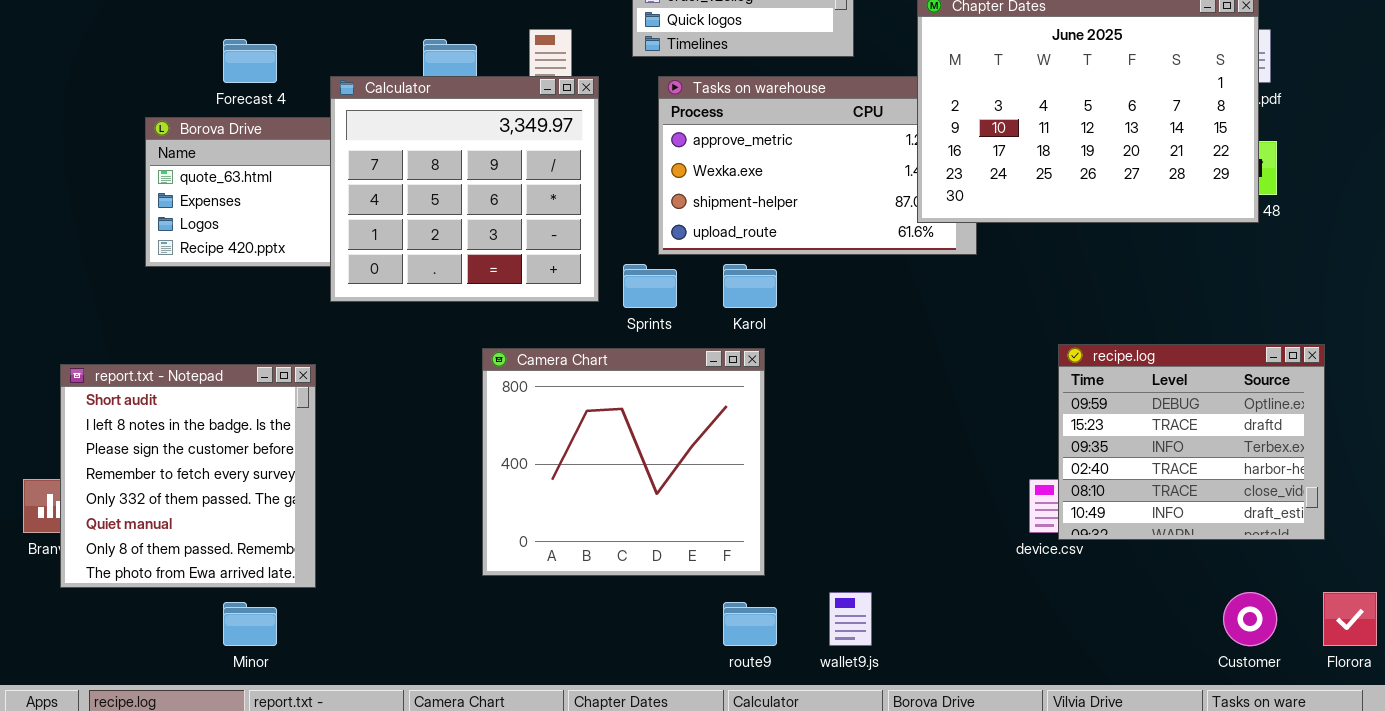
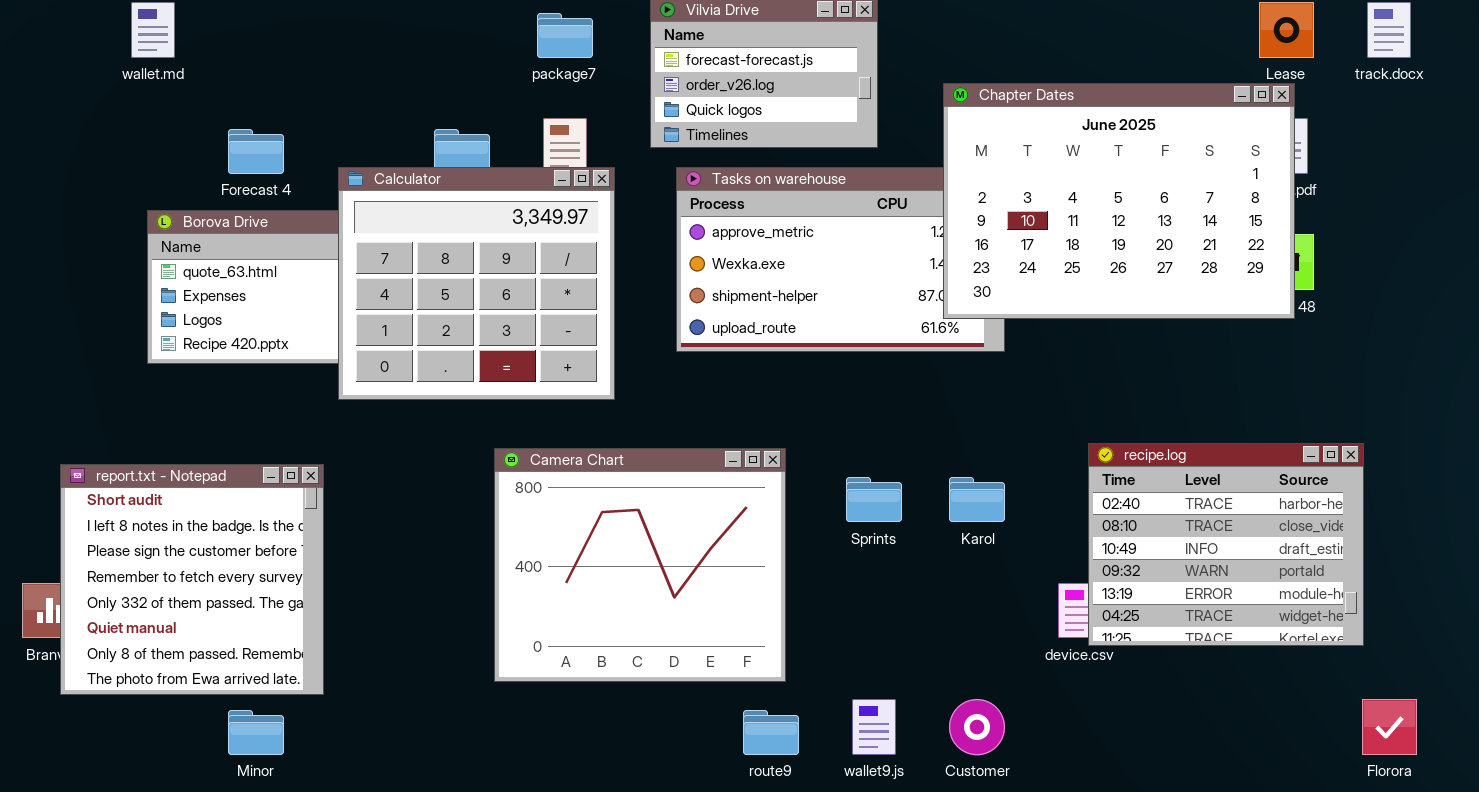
Sprints: [623,264,677,308] -> [846,477,902,522], moved
Karol: [723,264,777,308] -> [949,477,1005,522], moved
recipe.log: [1058,344,1325,540] -> [1088,443,1364,646], scrolled down 3 rows
Customer: [1223,592,1277,646] -> [949,699,1005,755], moved

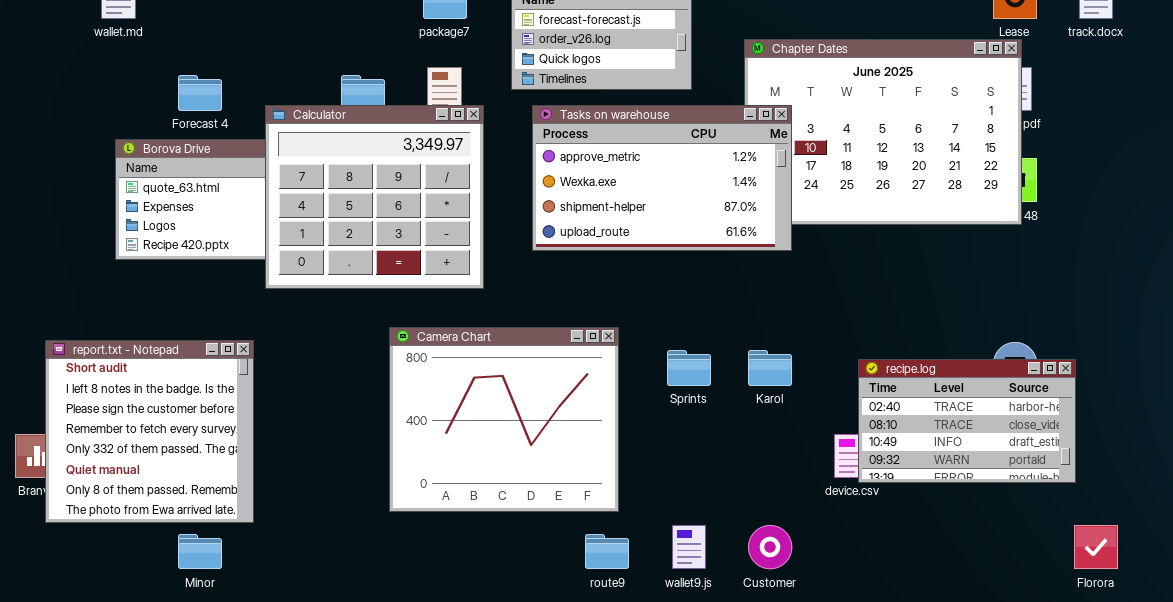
Tasks on warehouse: [676,167,1005,352] -> [532,105,792,251], raised
recipe.log: [1088,443,1364,646] -> [858,359,1076,483], resized

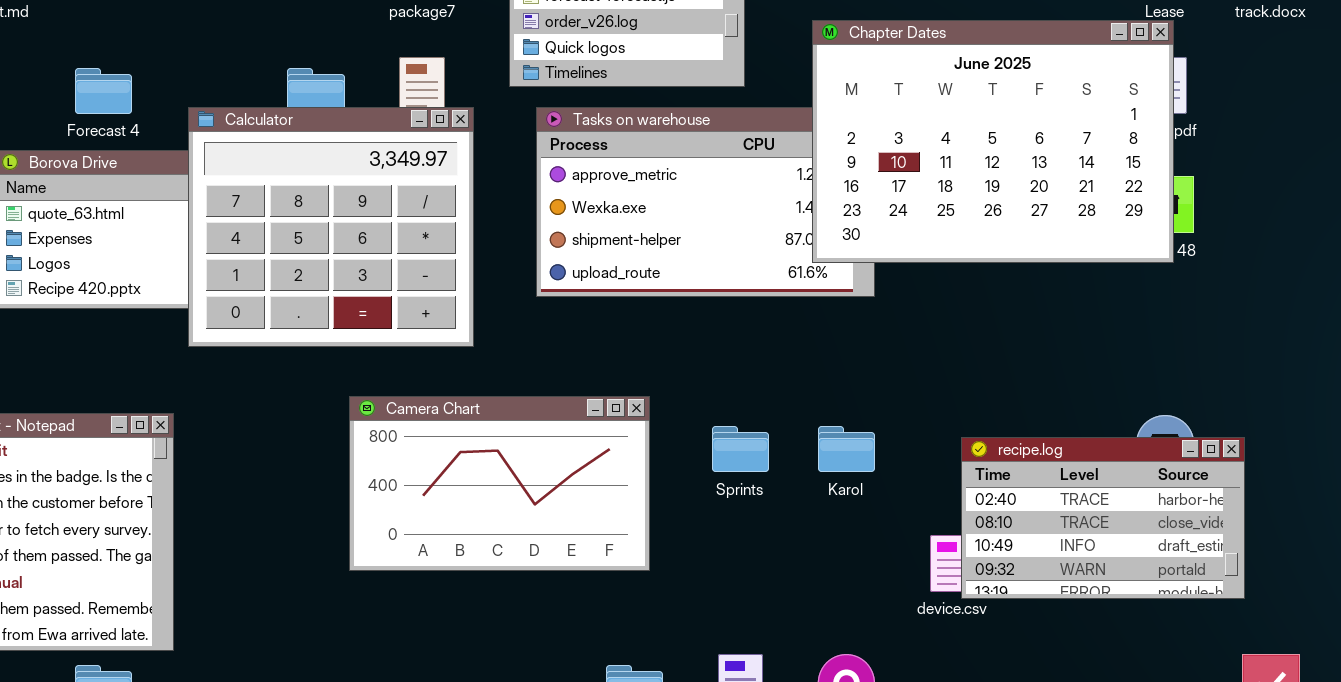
Chapter Dates: [744,39,1022,225] -> [812,20,1174,263], raised
Camera Chart: [389,327,619,512] -> [349,396,650,571], resized

